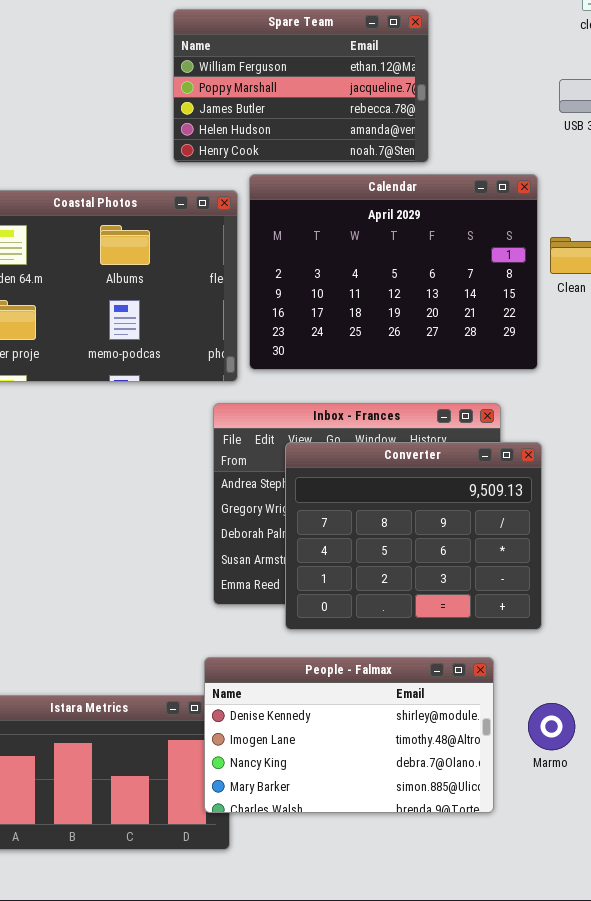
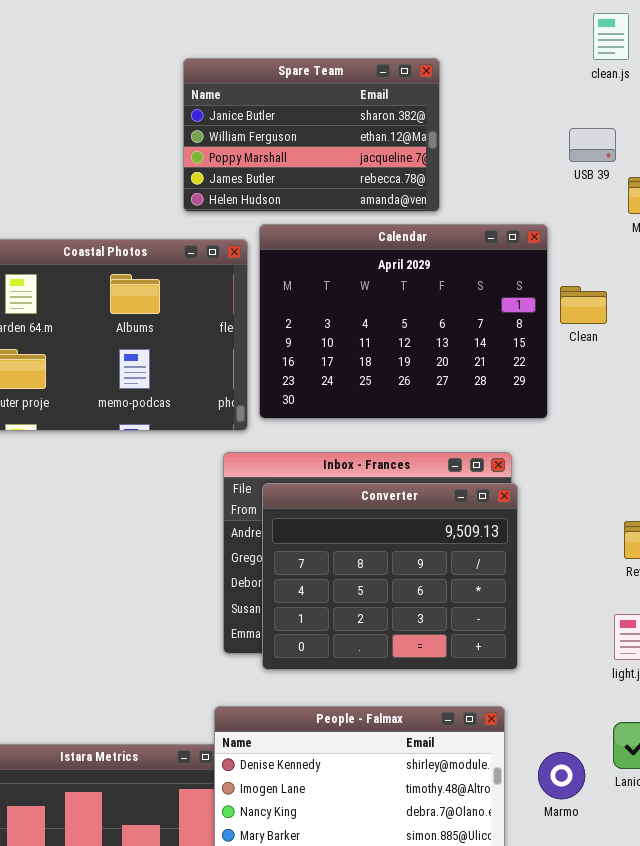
Spare Team: [173,9,429,163] -> [183,58,440,212], scrolled up 1 row
Converter: [285,442,542,630] -> [262,483,518,670], moved

